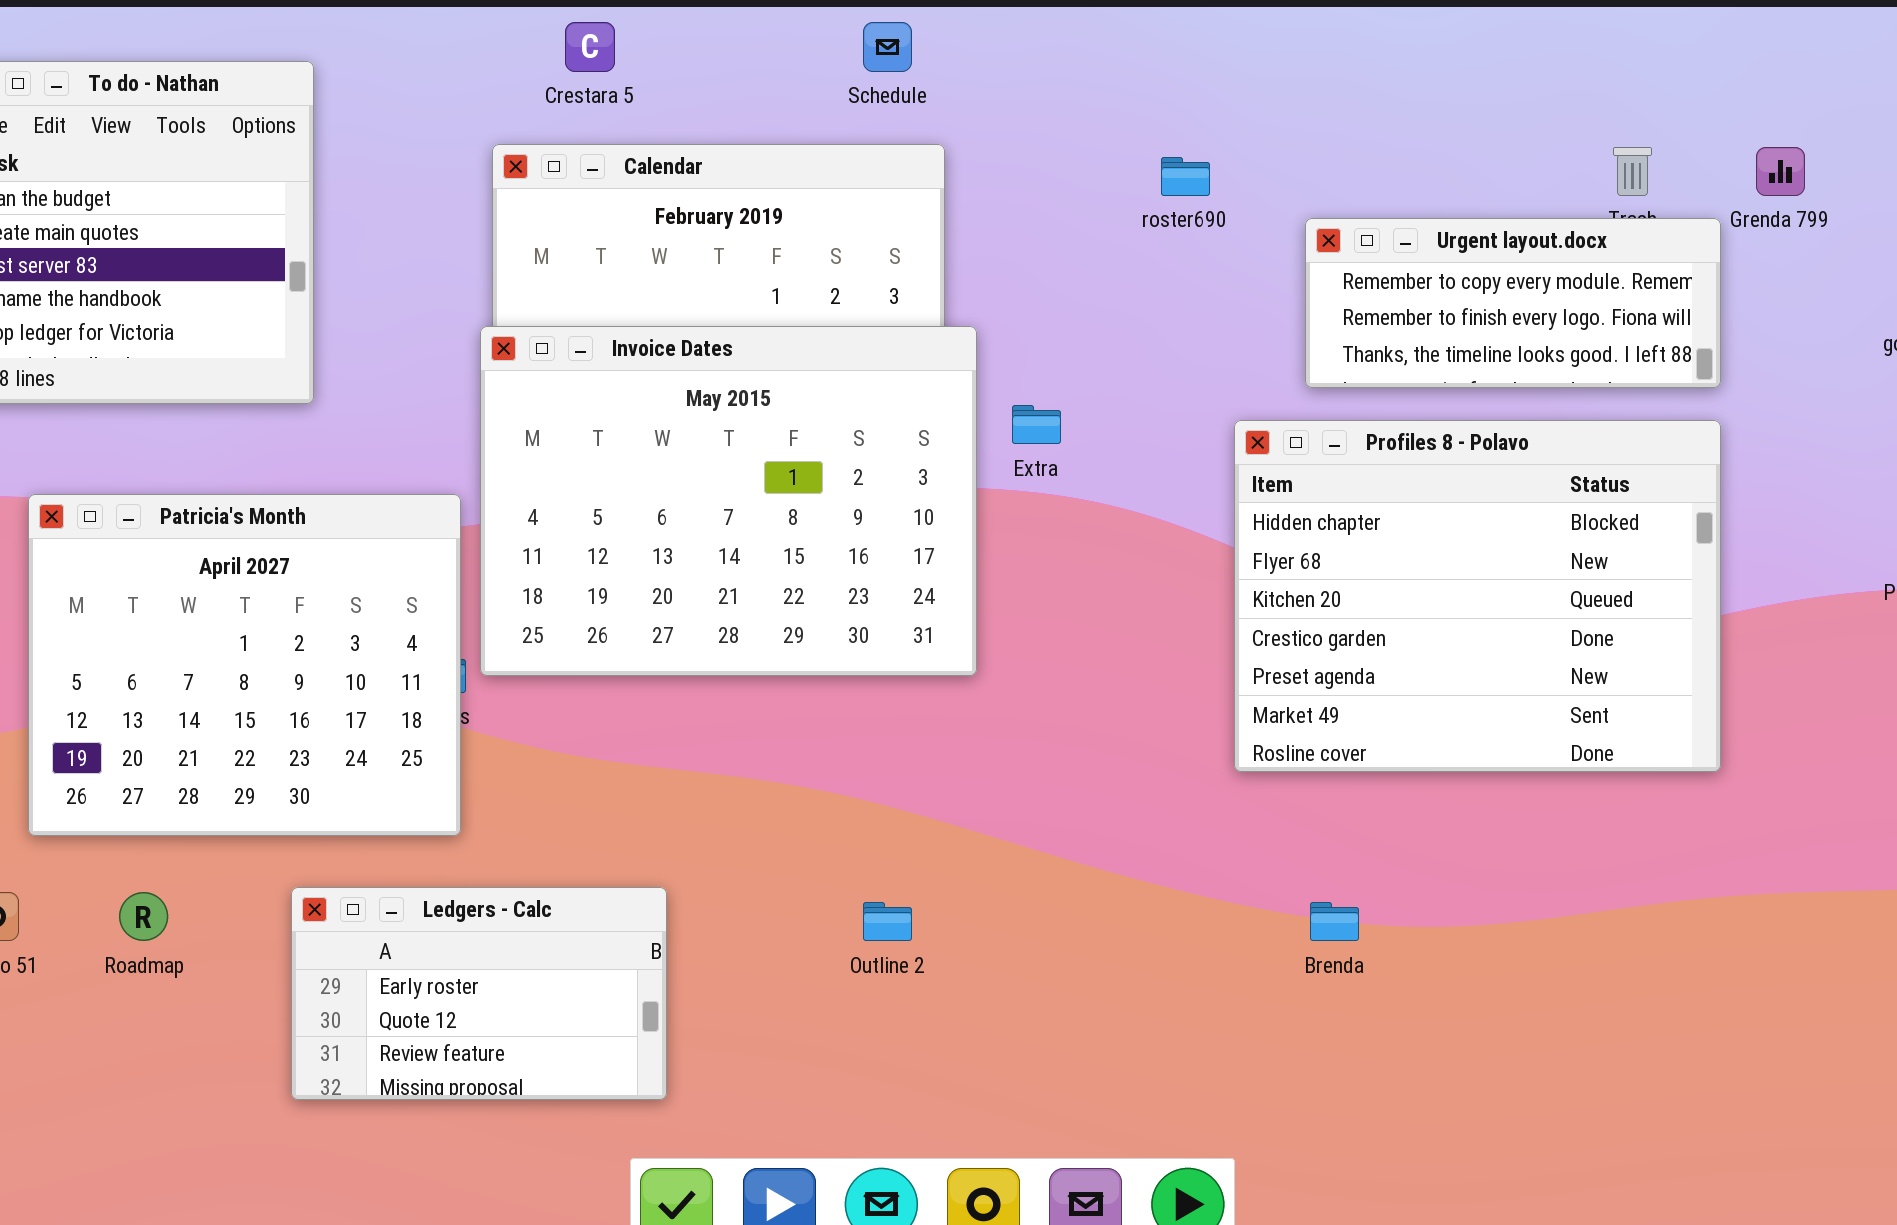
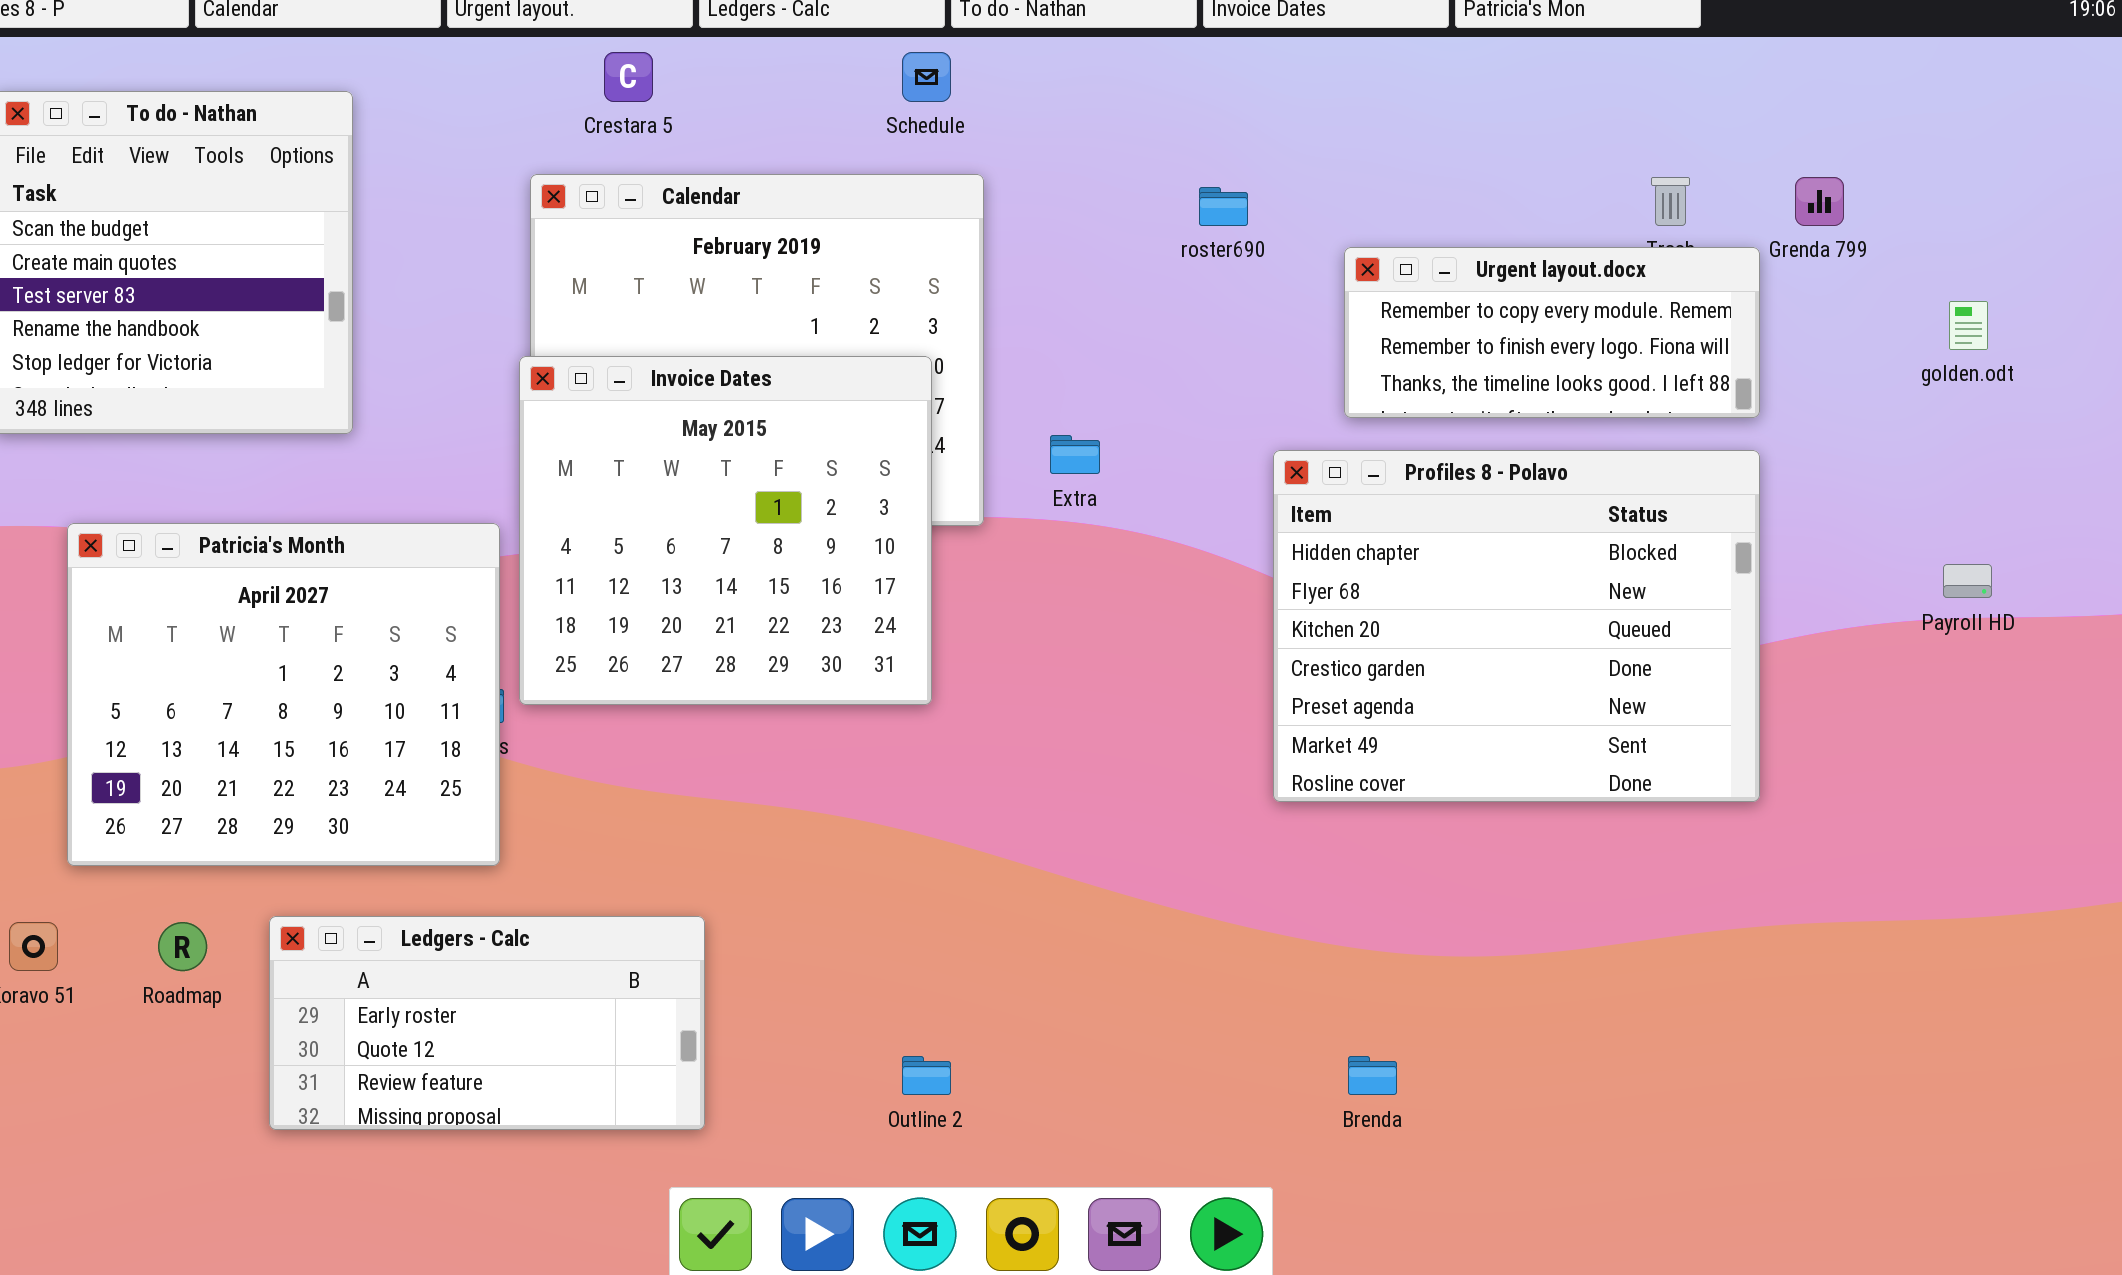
Invoice Dates: [480,326,977,676] -> [519,356,932,705], resized
Ledgers - Calc: [291,887,667,1100] -> [269,916,705,1130], resized
Outline 2: [863,902,912,941] -> [902,1056,951,1095], moved
Brenda: [1310,902,1359,941] -> [1348,1056,1397,1095], moved

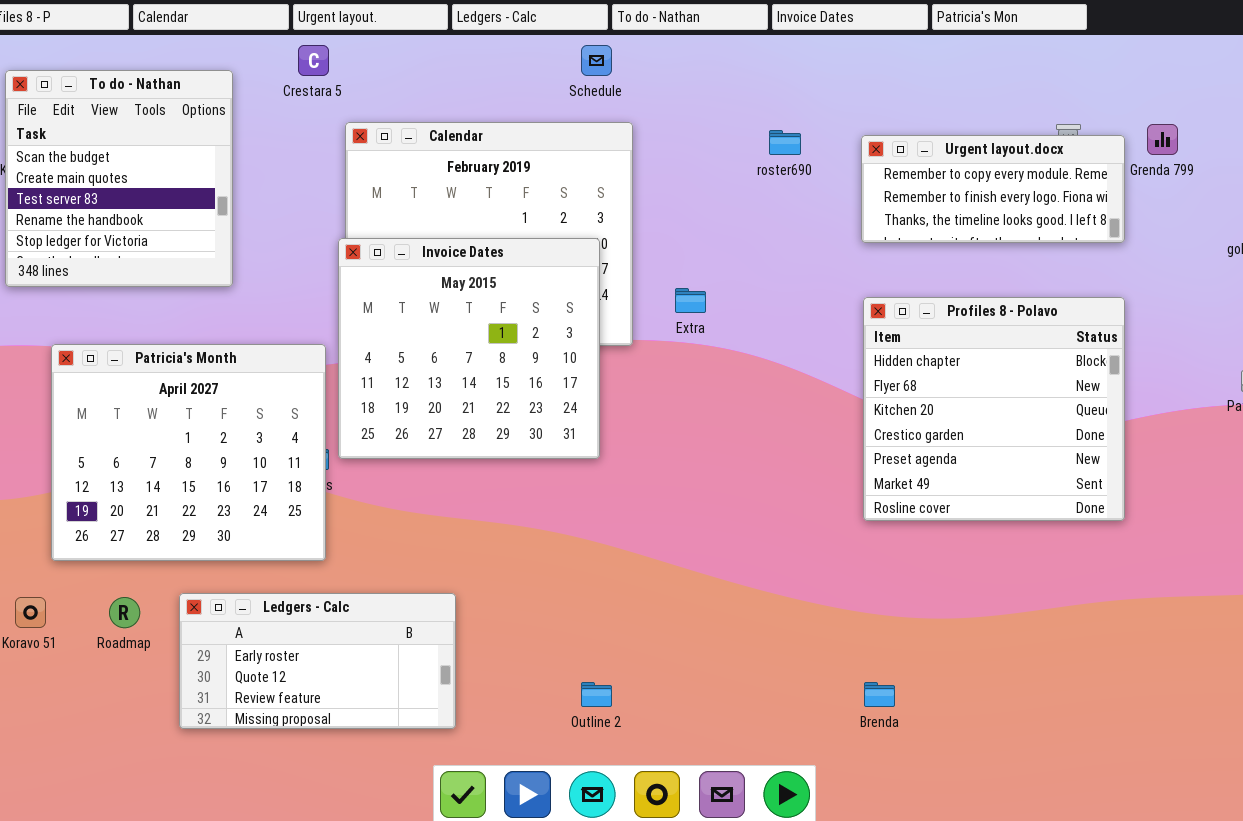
Crestara 5: [604,52,653,102] -> [298,45,329,76], moved
Urgent layout.docx: [1344,247,1760,418] -> [861,135,1125,243], moved
Profiles 8 - Polavo: [1273,450,1760,802] -> [863,297,1125,521], resized

